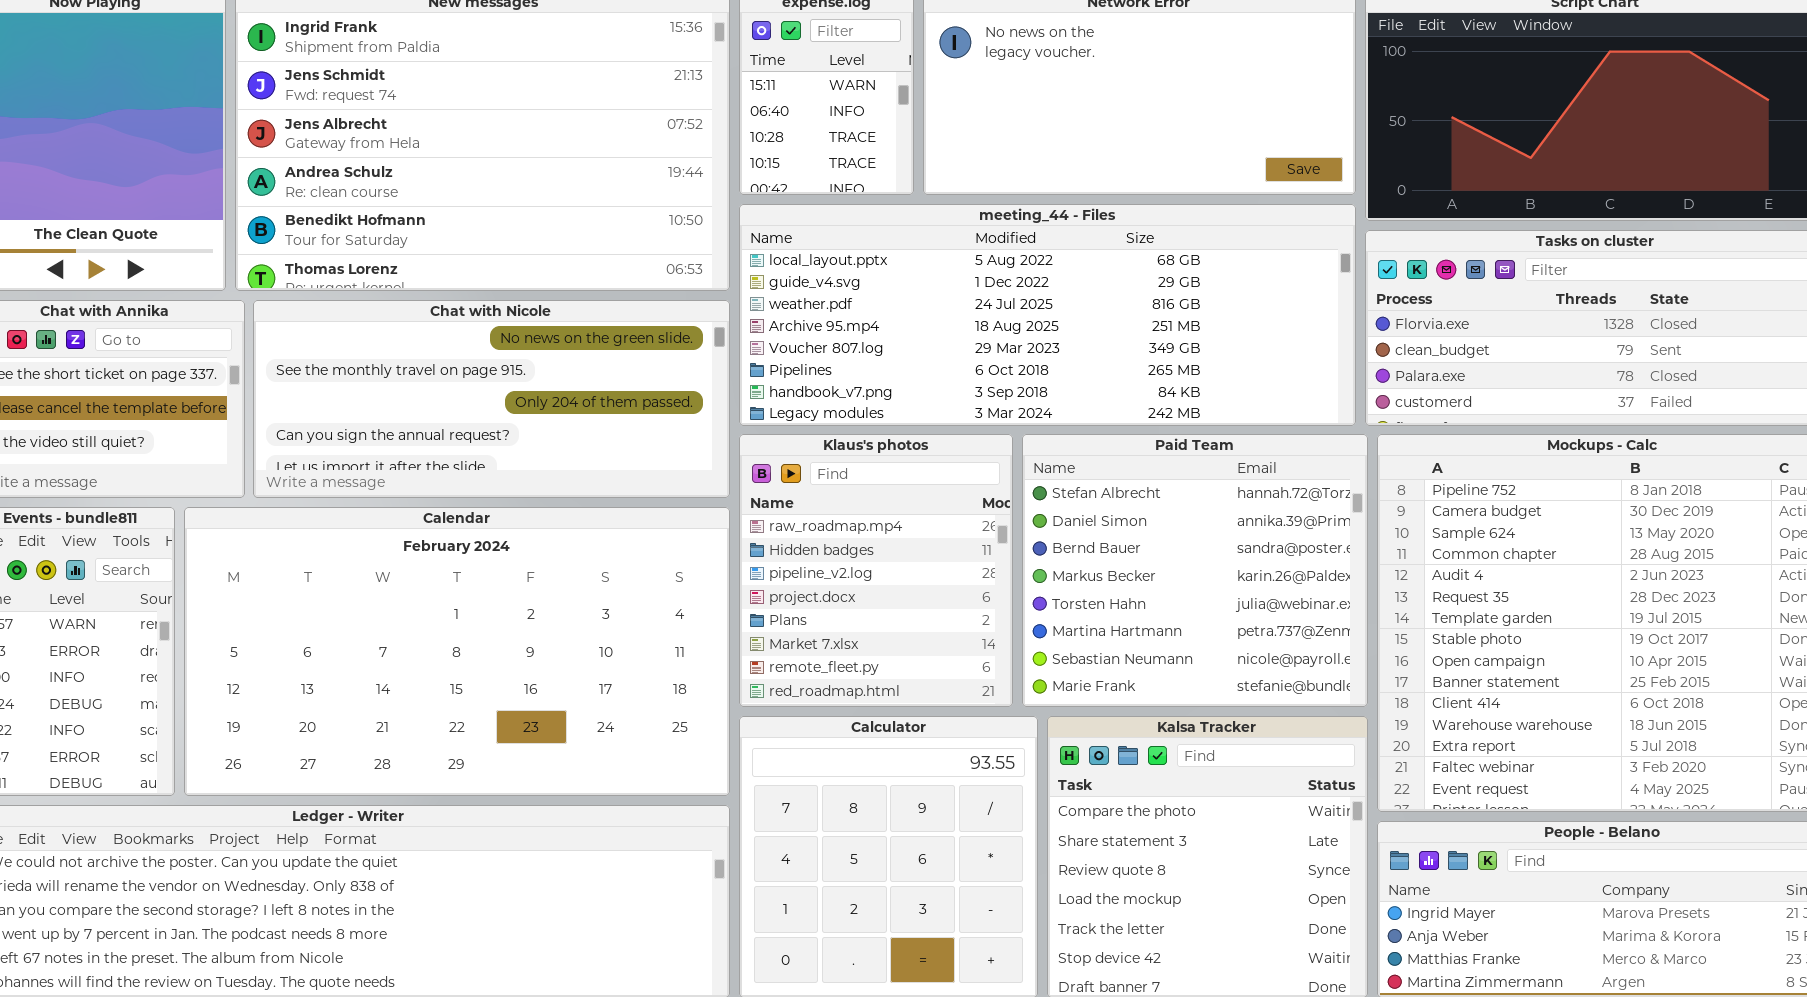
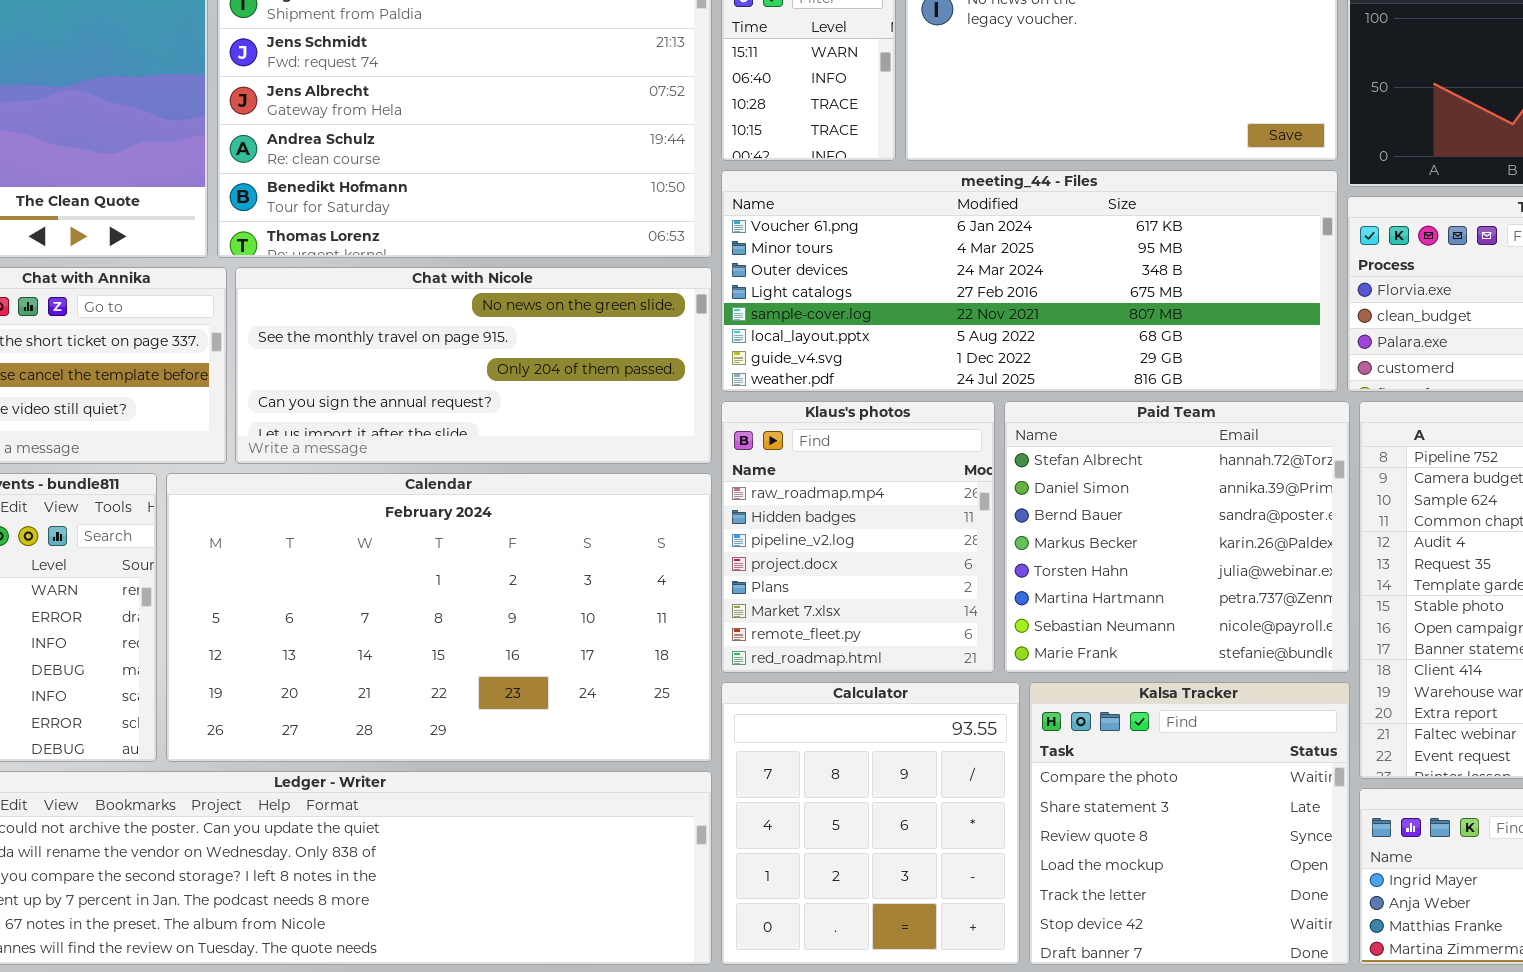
meeting_44 - Files: [739,204,1356,426] -> [721,170,1338,392], scrolled up 5 rows

